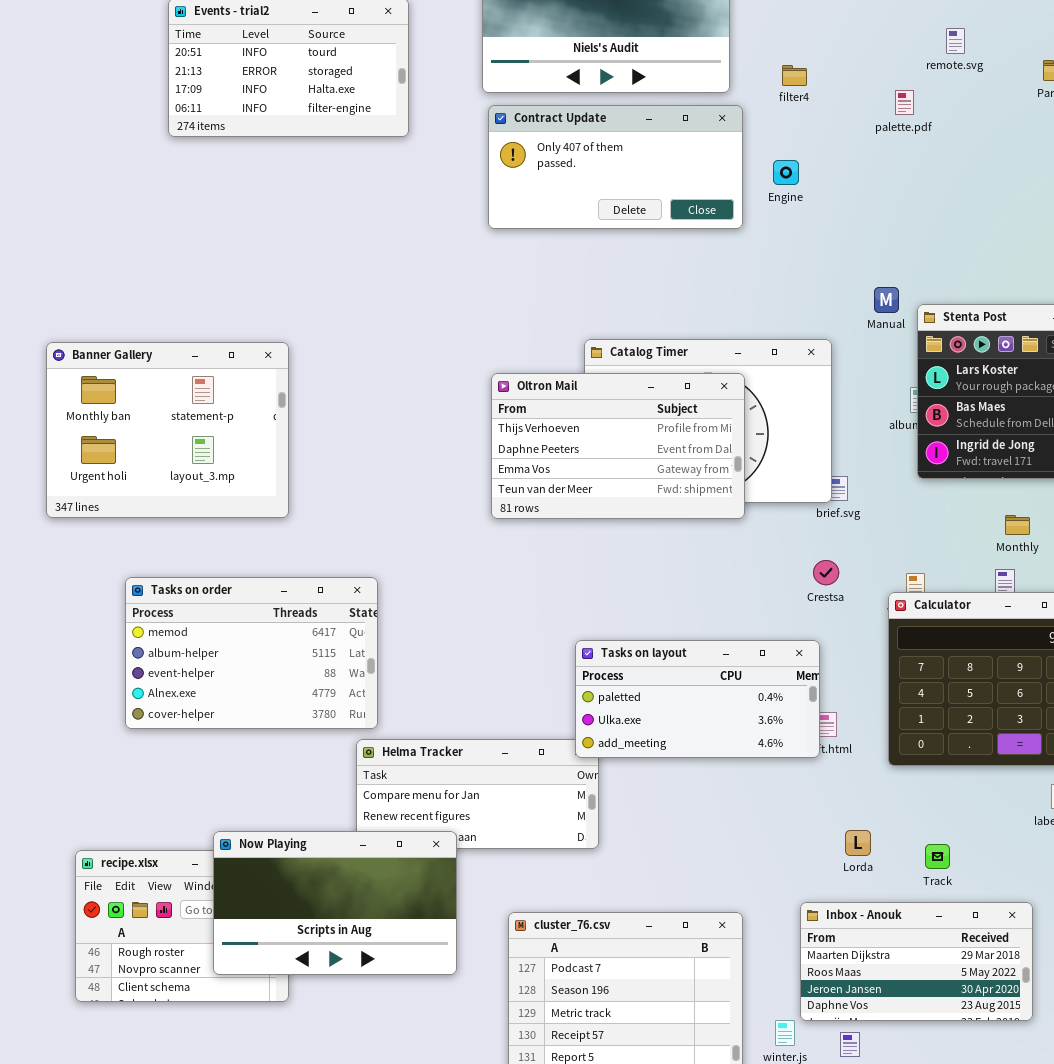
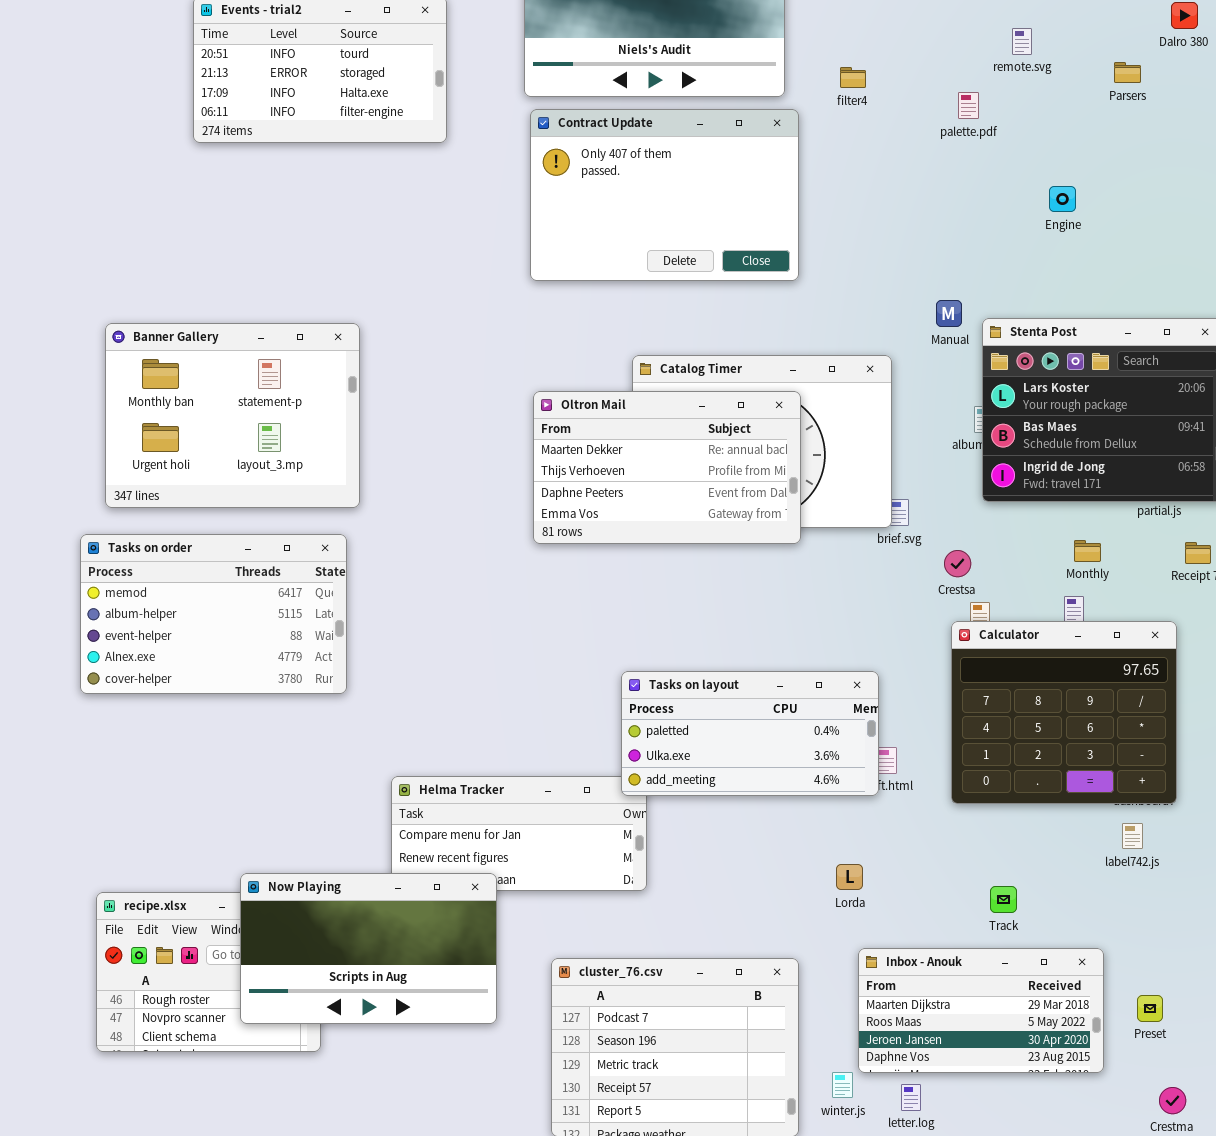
Contract Update: [488,105,743,229] -> [530,109,799,281], resized
Engine: [773,160,799,185] -> [1049,186,1076,212], moved
Banner Gallery: [46,342,289,518] -> [105,323,360,508], moved
Oltron Mail: [491,373,745,519] -> [533,391,801,544], scrolled up 1 row
Crestsa: [813,560,839,585] -> [944,550,971,577], moved
Tasks on order: [125,577,378,729] -> [80,534,347,694], moved
Lorda: [845,830,871,856] -> [836,864,863,890], moved

